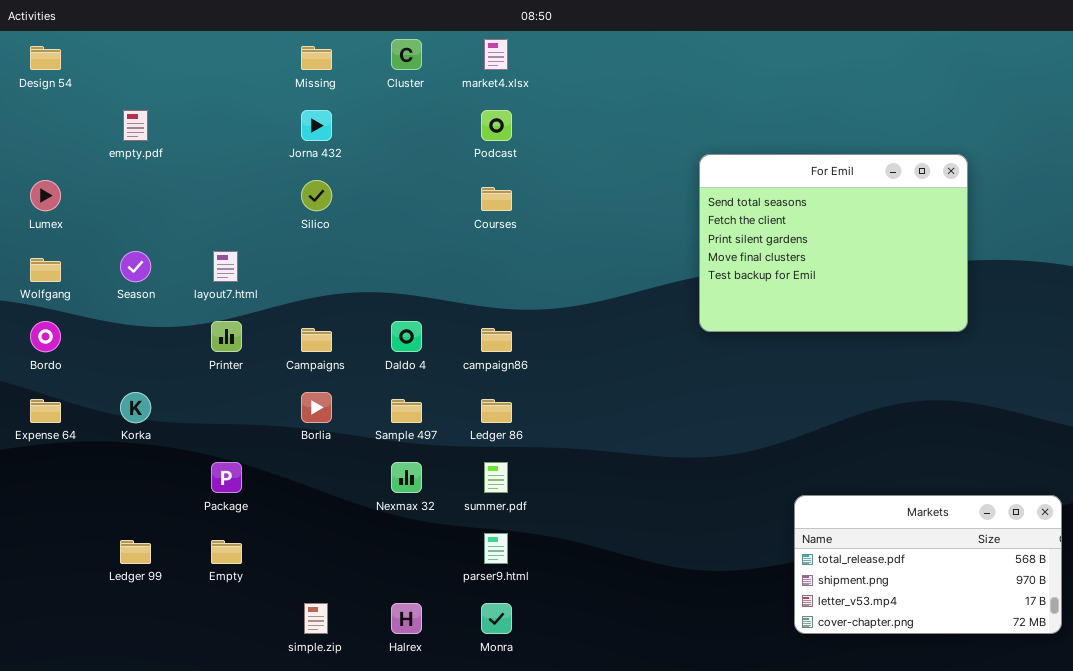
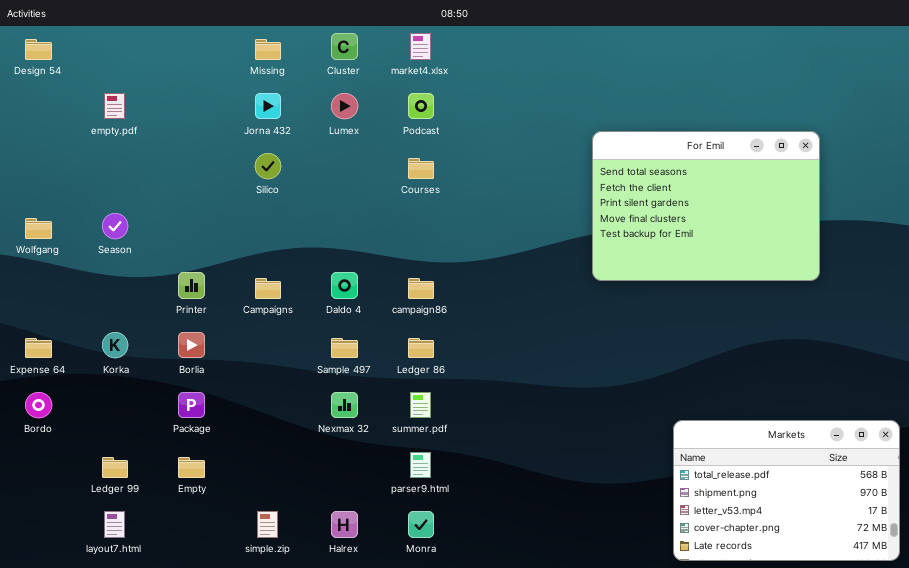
Lumex: [30,180,61,211] -> [331,93,358,119], moved
layout7.html: [213,251,238,282] -> [104,511,125,538], moved
Bordo: [30,321,61,352] -> [25,392,52,418], moved
Borlia: [301,392,332,423] -> [178,332,205,358], moved
Markets: [794,495,1062,634] -> [673,420,900,561], resized

